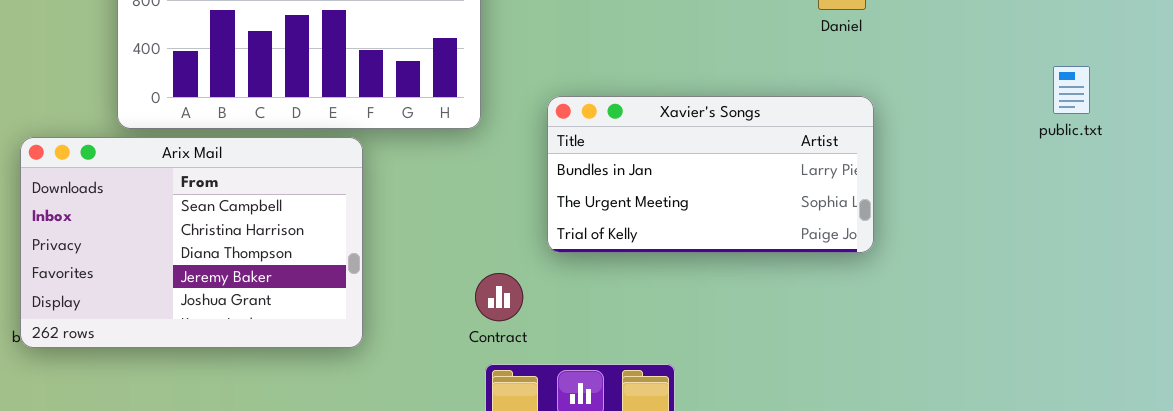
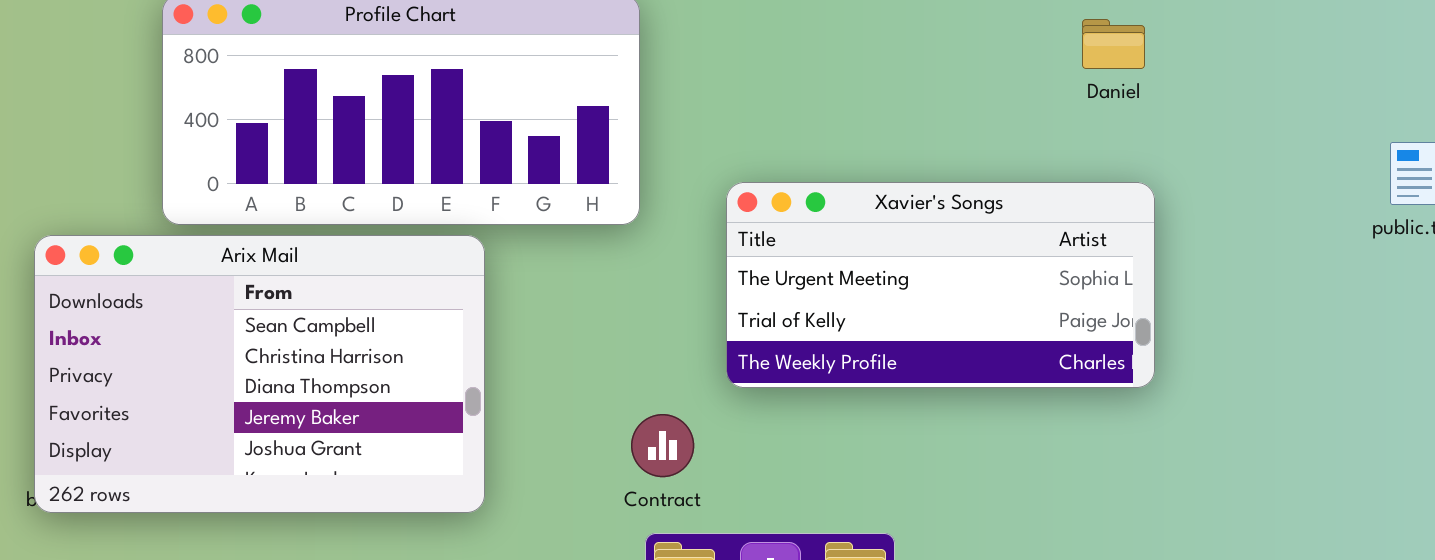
Xavier's Songs: [547,96,874,253] -> [726,182,1155,388], scrolled down 1 row

